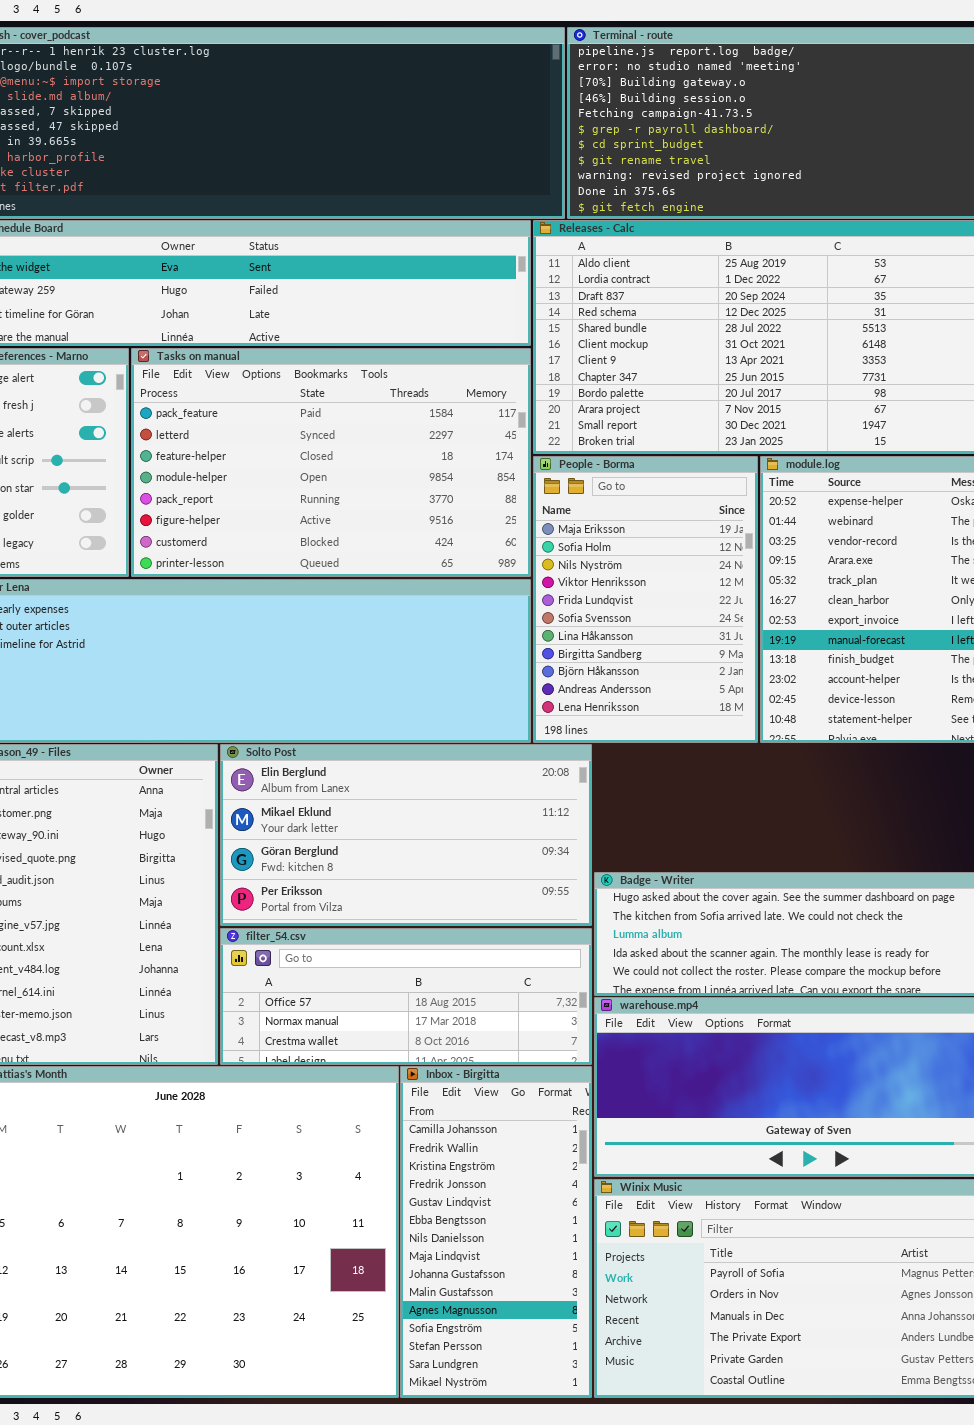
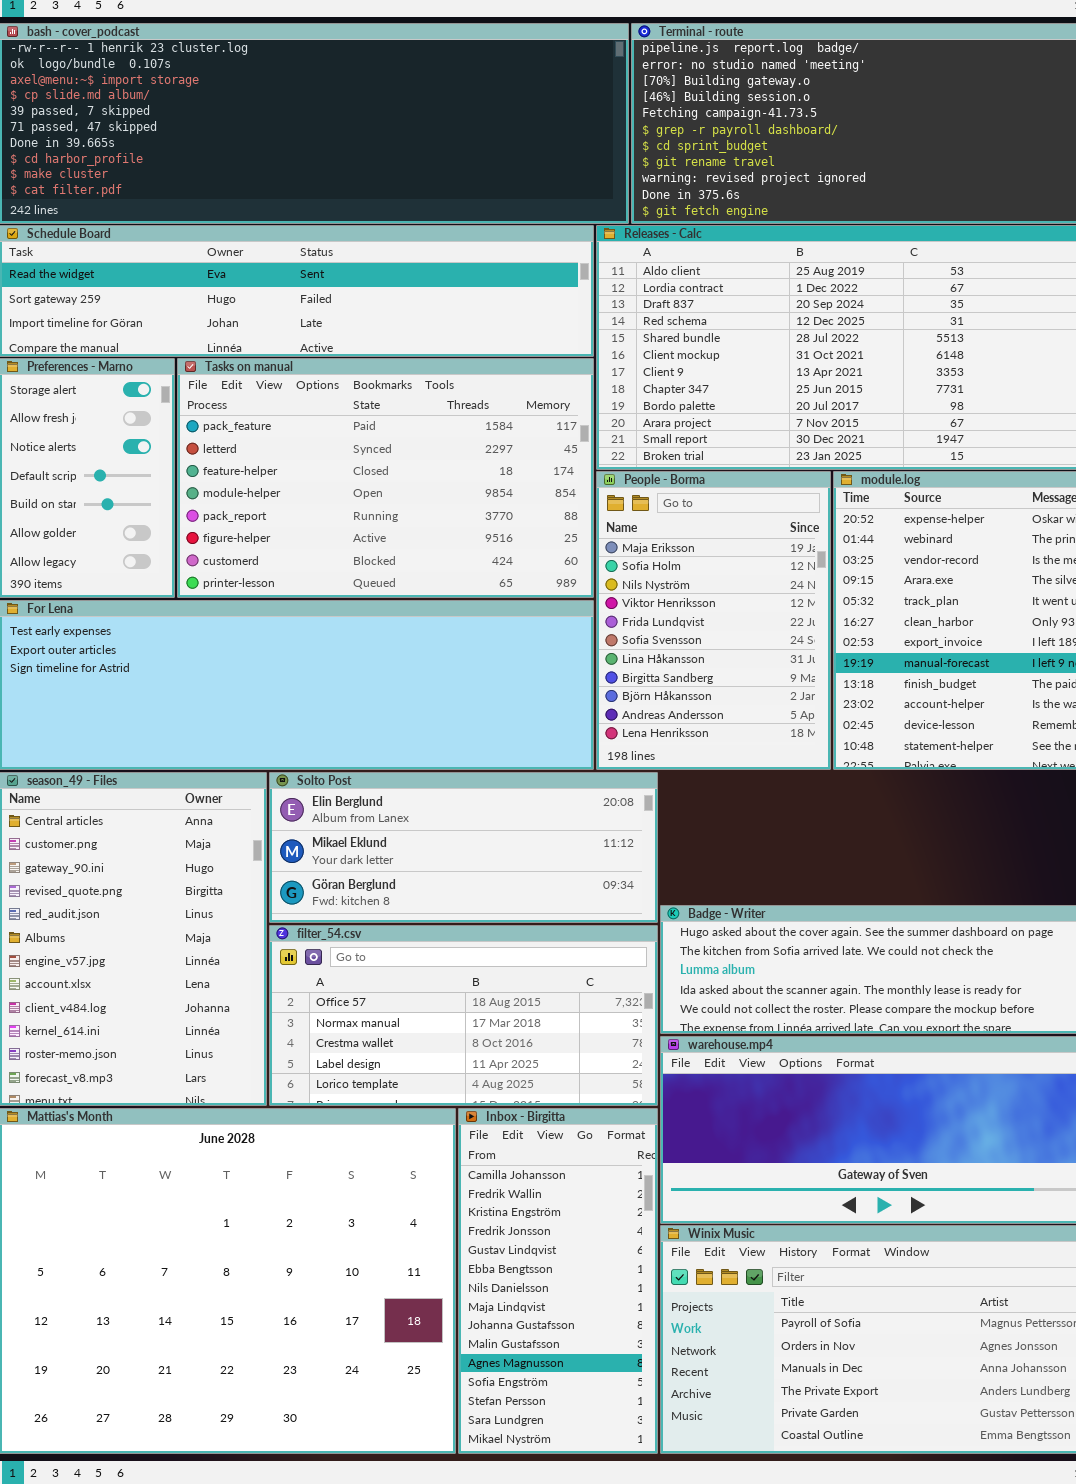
Solto Post: [220,744,592,926] -> [269,772,658,923], resized
filter_54.csv: [220,928,592,1065] -> [269,925,658,1106], resized

